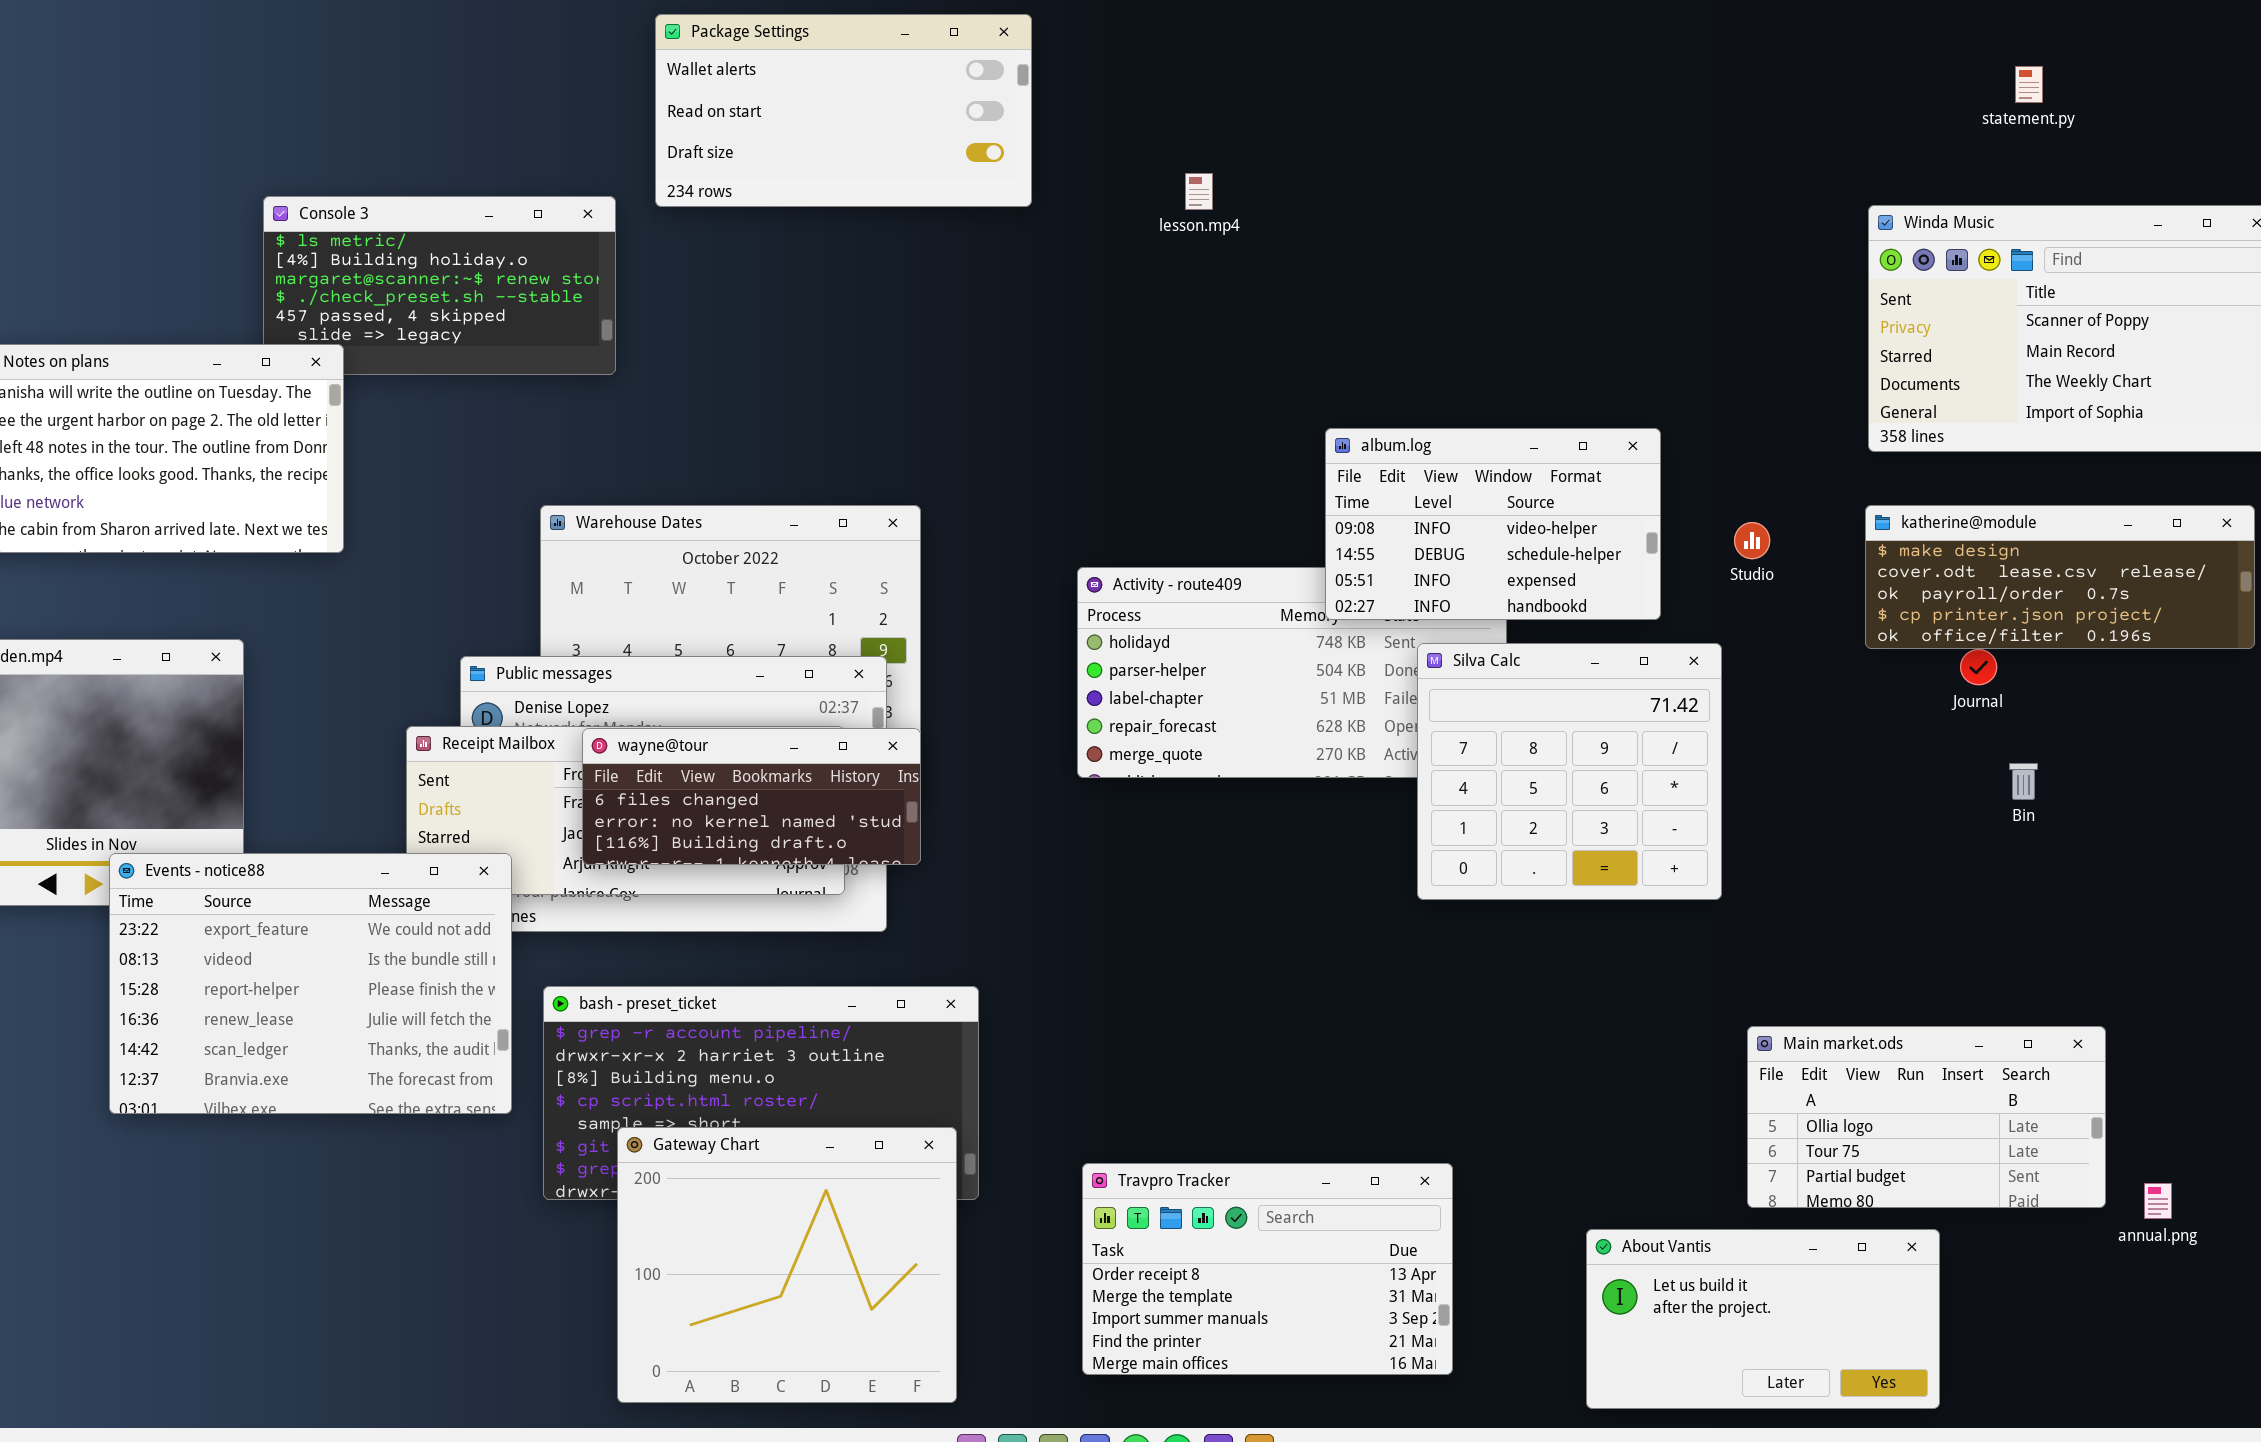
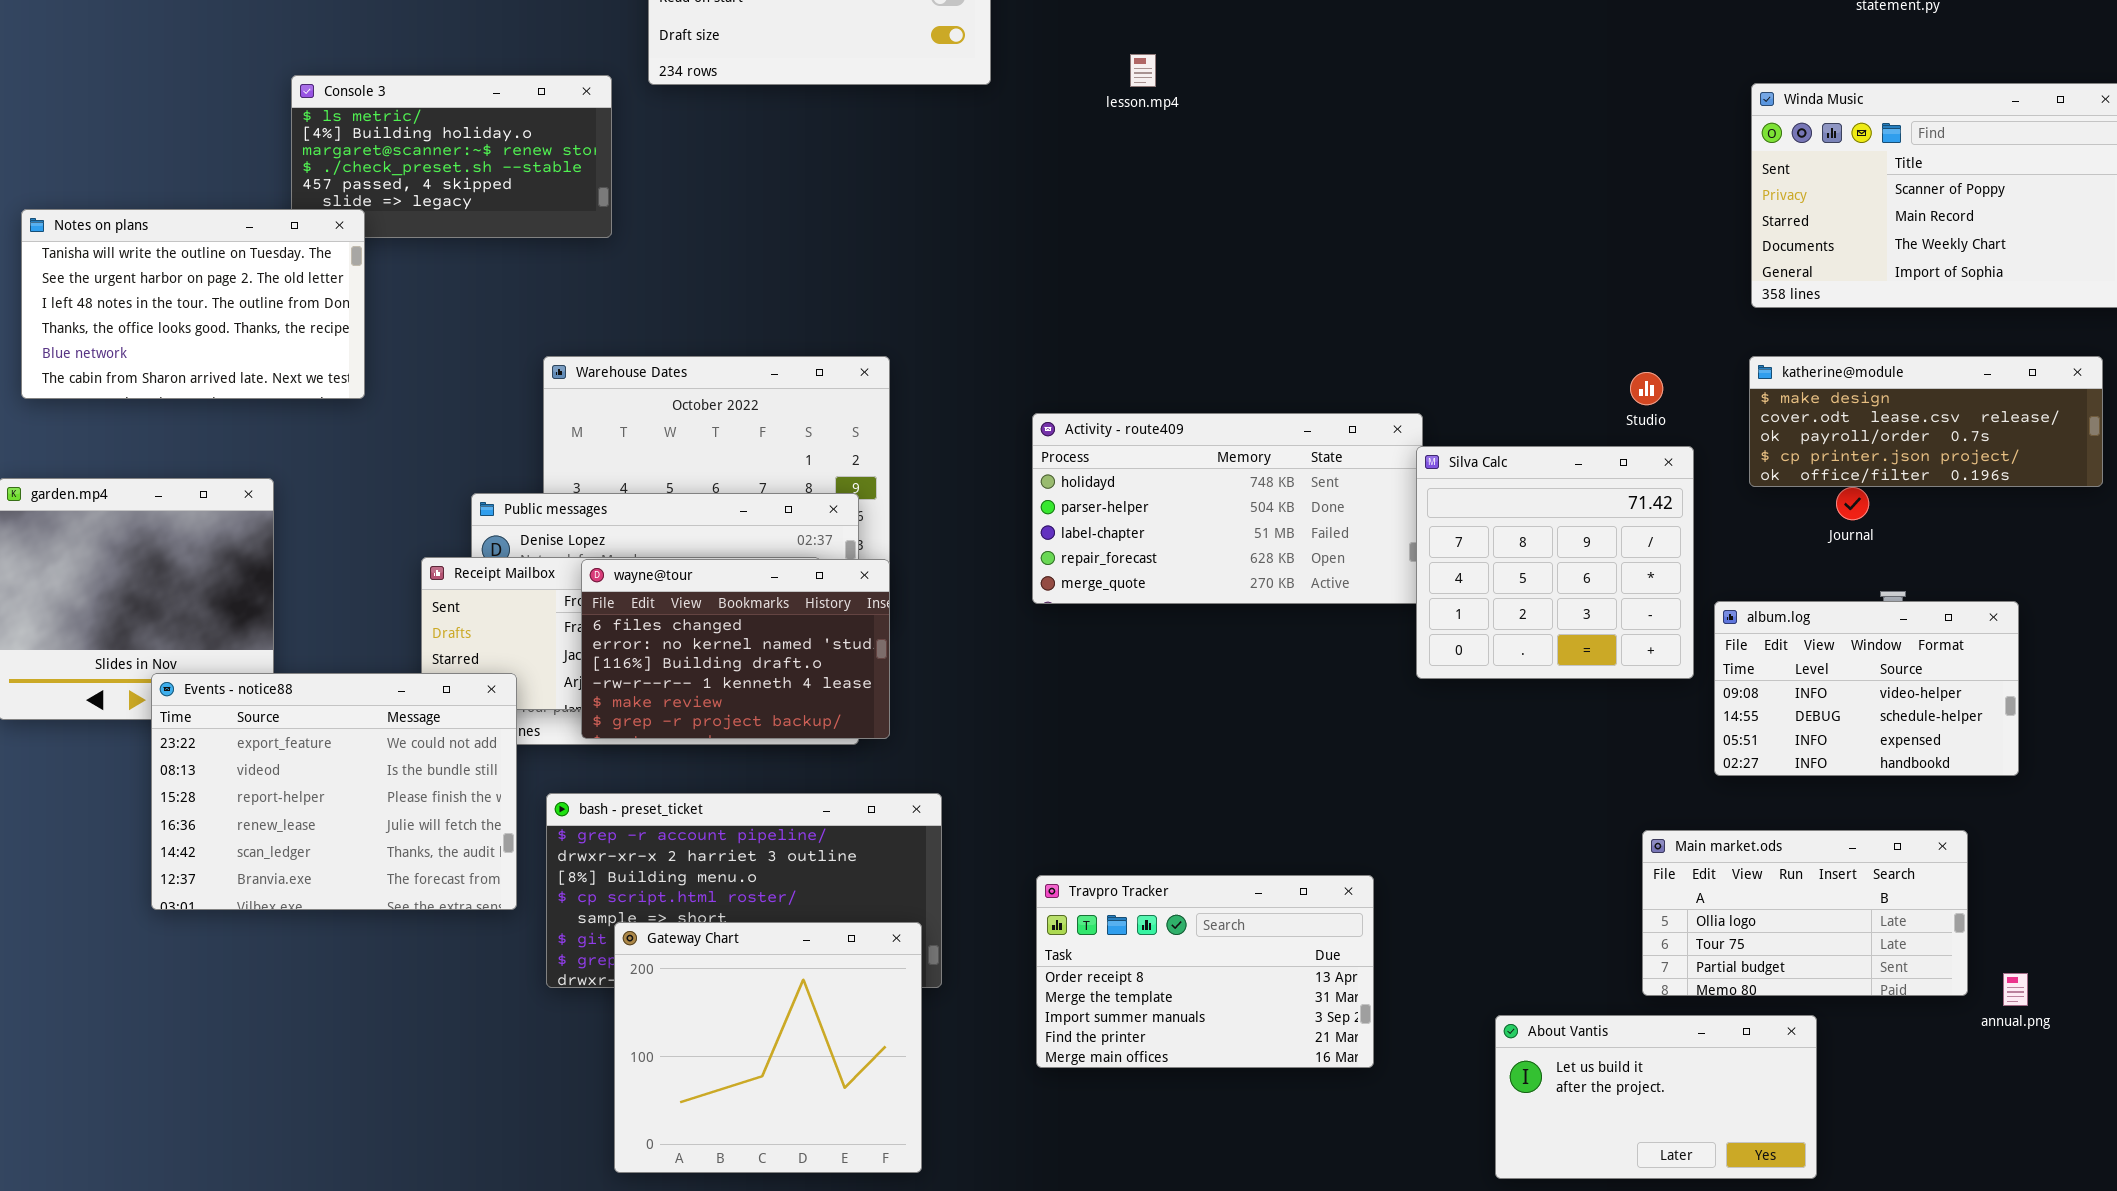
album.log: [1325,428,1661,620] -> [1714,601,2019,776], moved
Silva Calc: [1417,643,1722,900] -> [1416,446,1694,679], moved
wayne@tour: [582,728,921,865] -> [581,559,890,739], resized
Travpro Tracker: [1082,1163,1453,1375] -> [1036,875,1374,1068], moved

